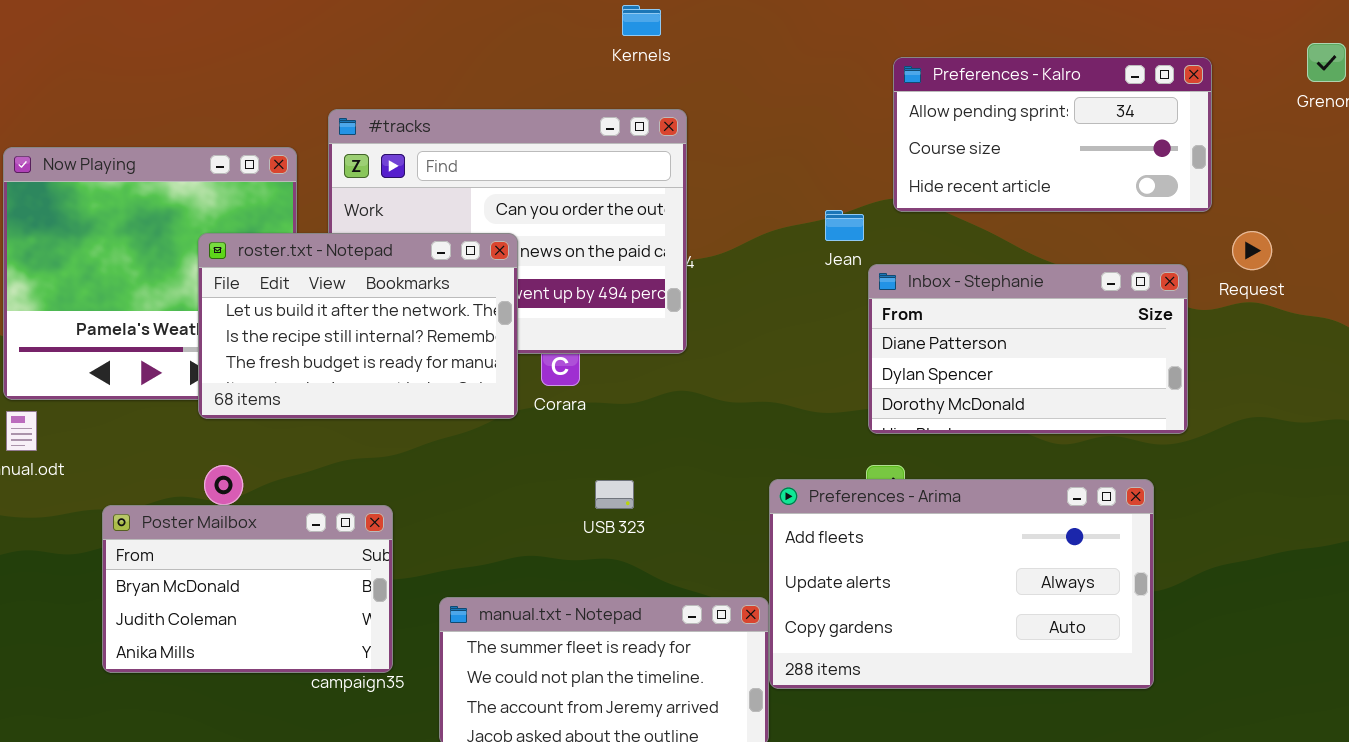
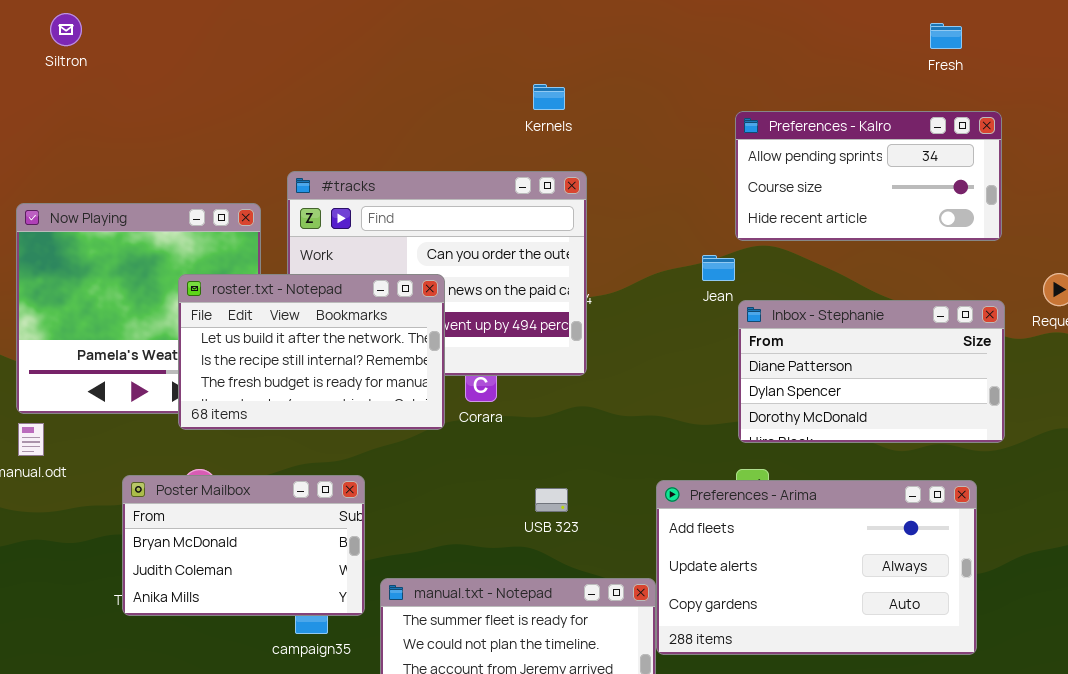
Preferences - Kalro: [893,57,1212,212] -> [735,111,1002,241], moved
USB 323: [595,480,634,509] -> [535,488,568,512], moved
Poster Mailbox: [102,505,393,673] -> [122,475,365,616], moved

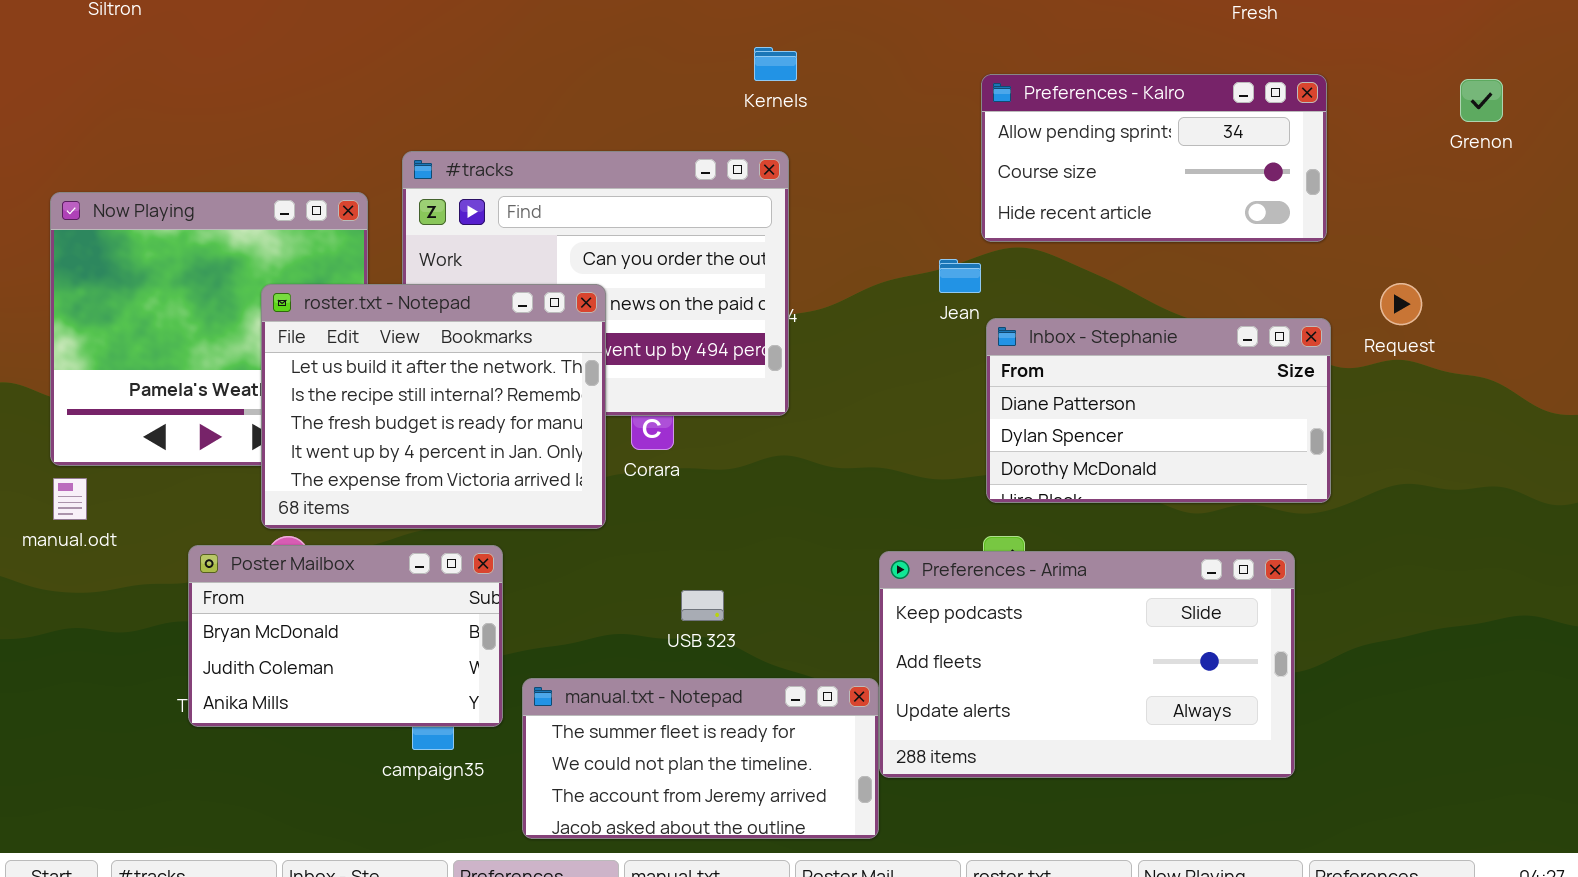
Kernels: [533,84,565,110] -> [754,47,797,81], moved
roster.txt - Notepad: [178,274,445,430] -> [261,284,606,529], resized
Preferences - Arima: [656,480,977,655] -> [879,551,1295,778], scrolled up 1 row
USB 323: [535,488,568,512] -> [681,590,724,621], moved

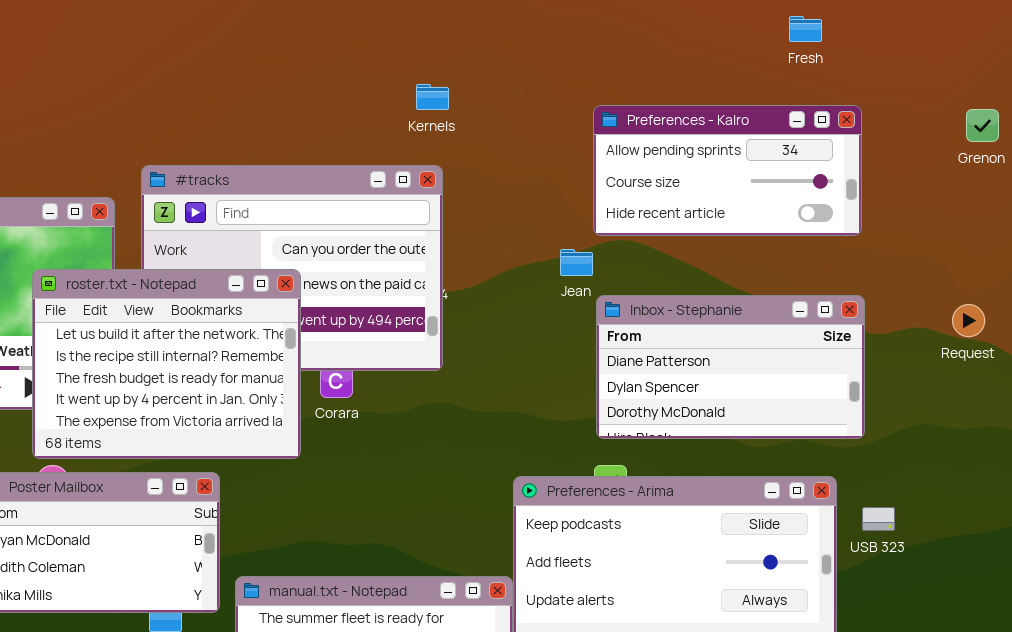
Request: [1380,283,1422,325] -> [952,304,985,337], moved
USB 323: [681,590,724,621] -> [862,507,895,531], moved

